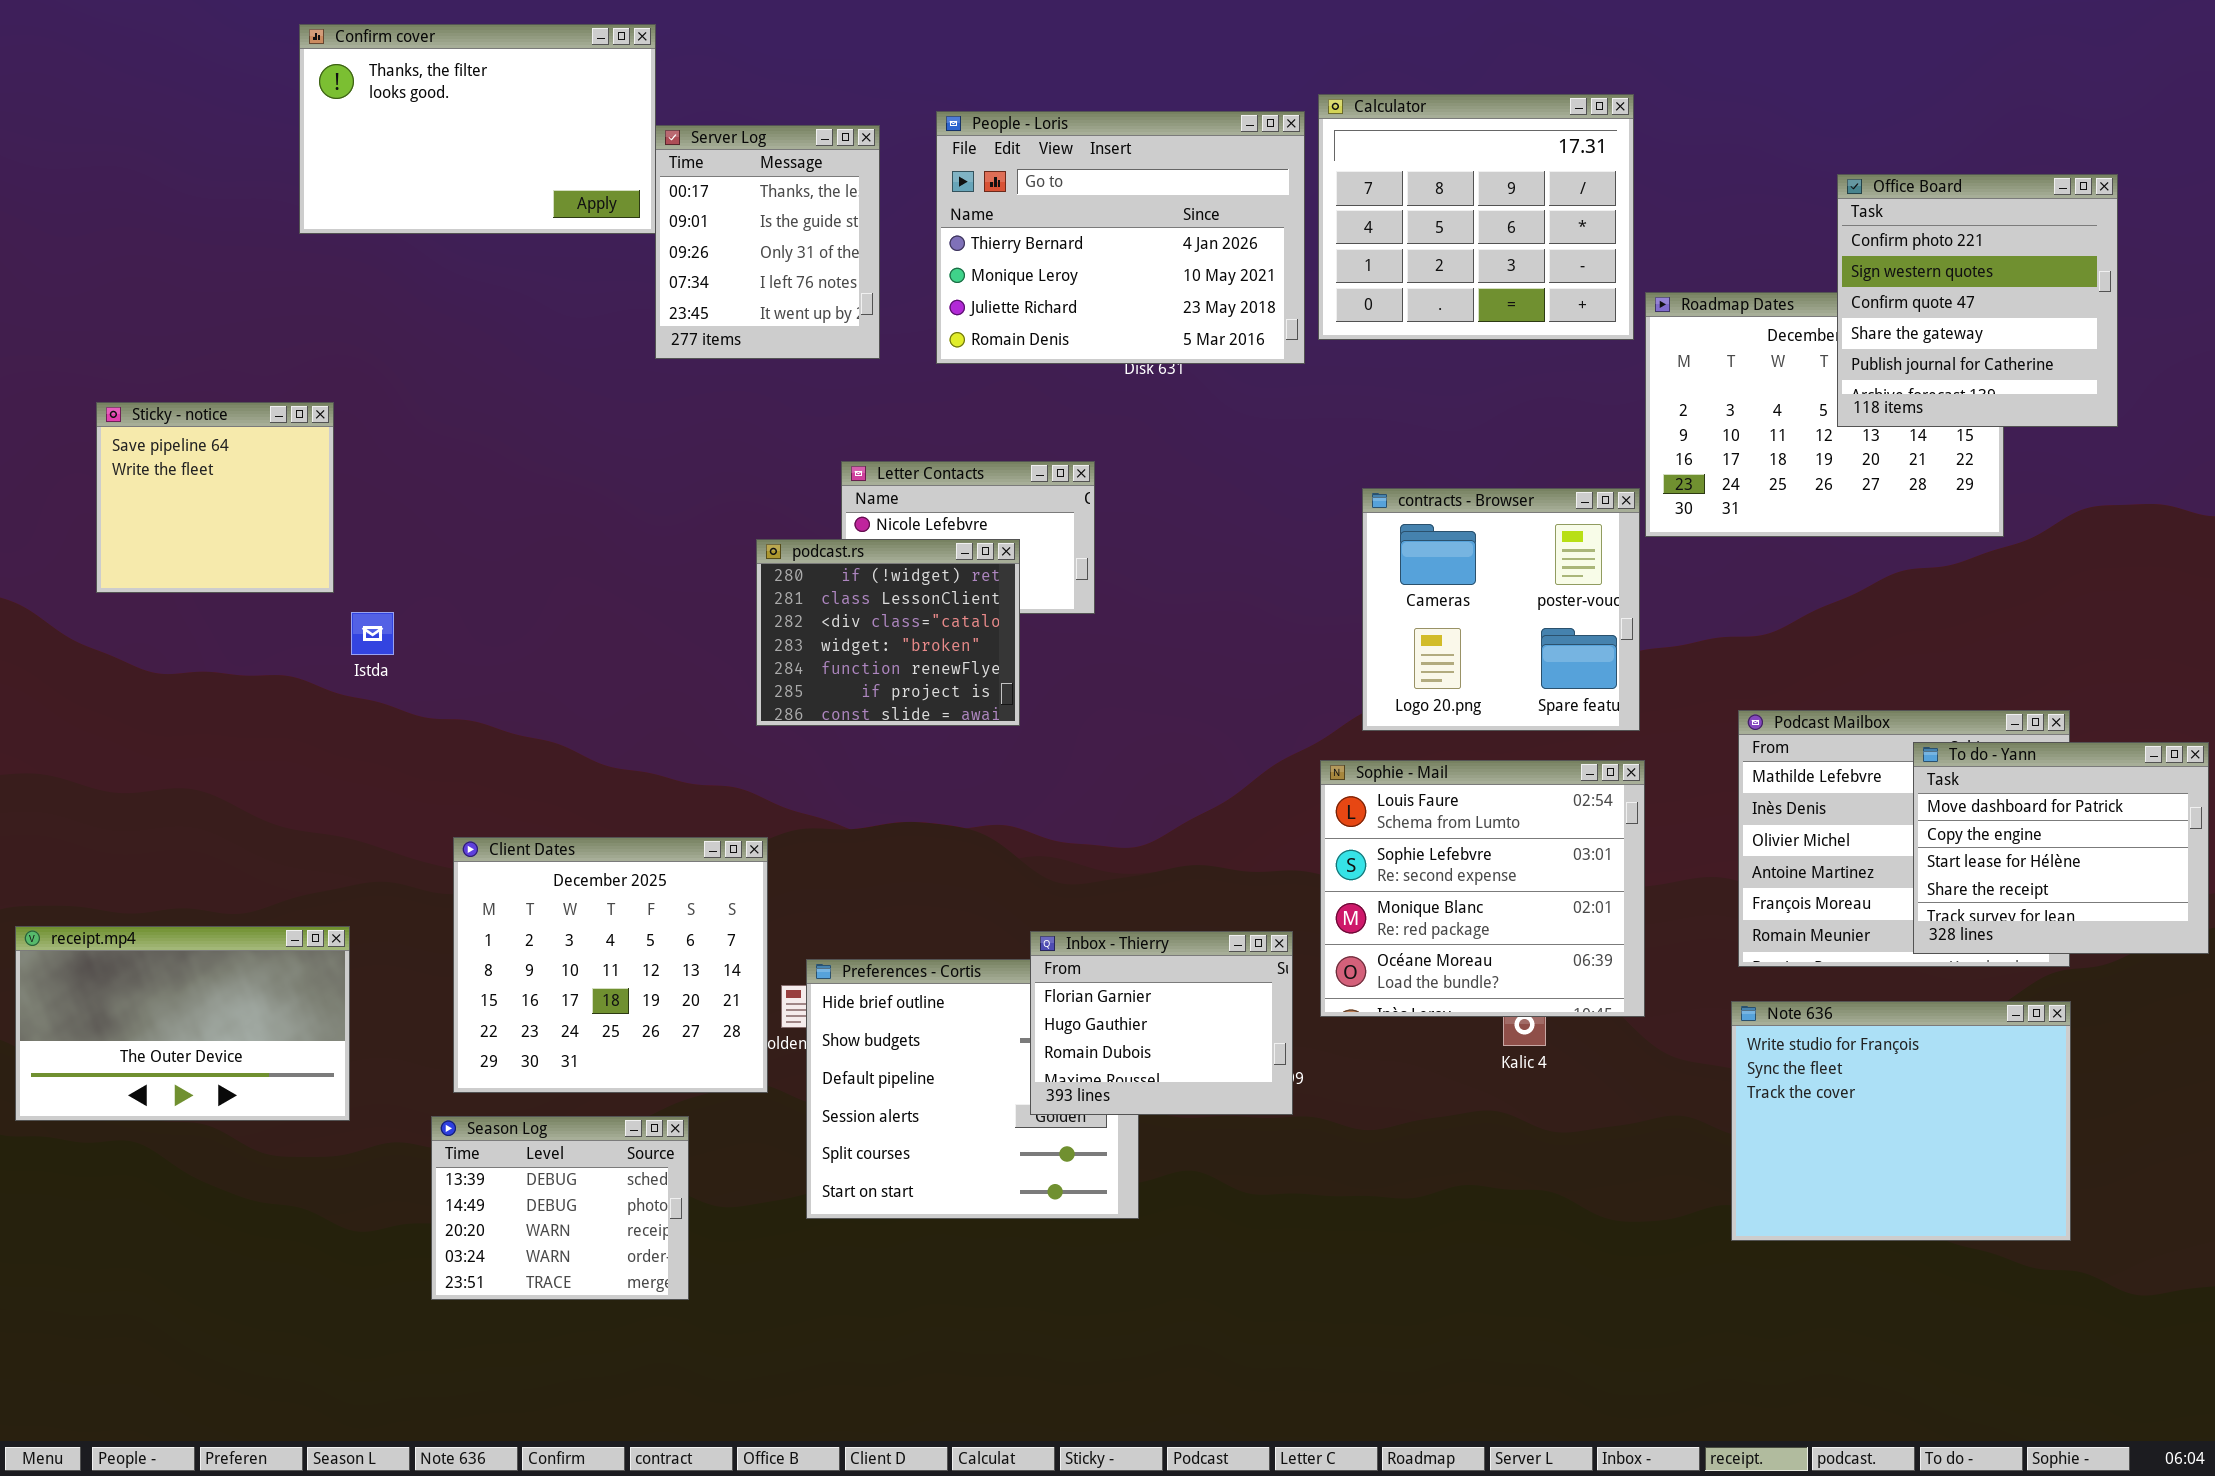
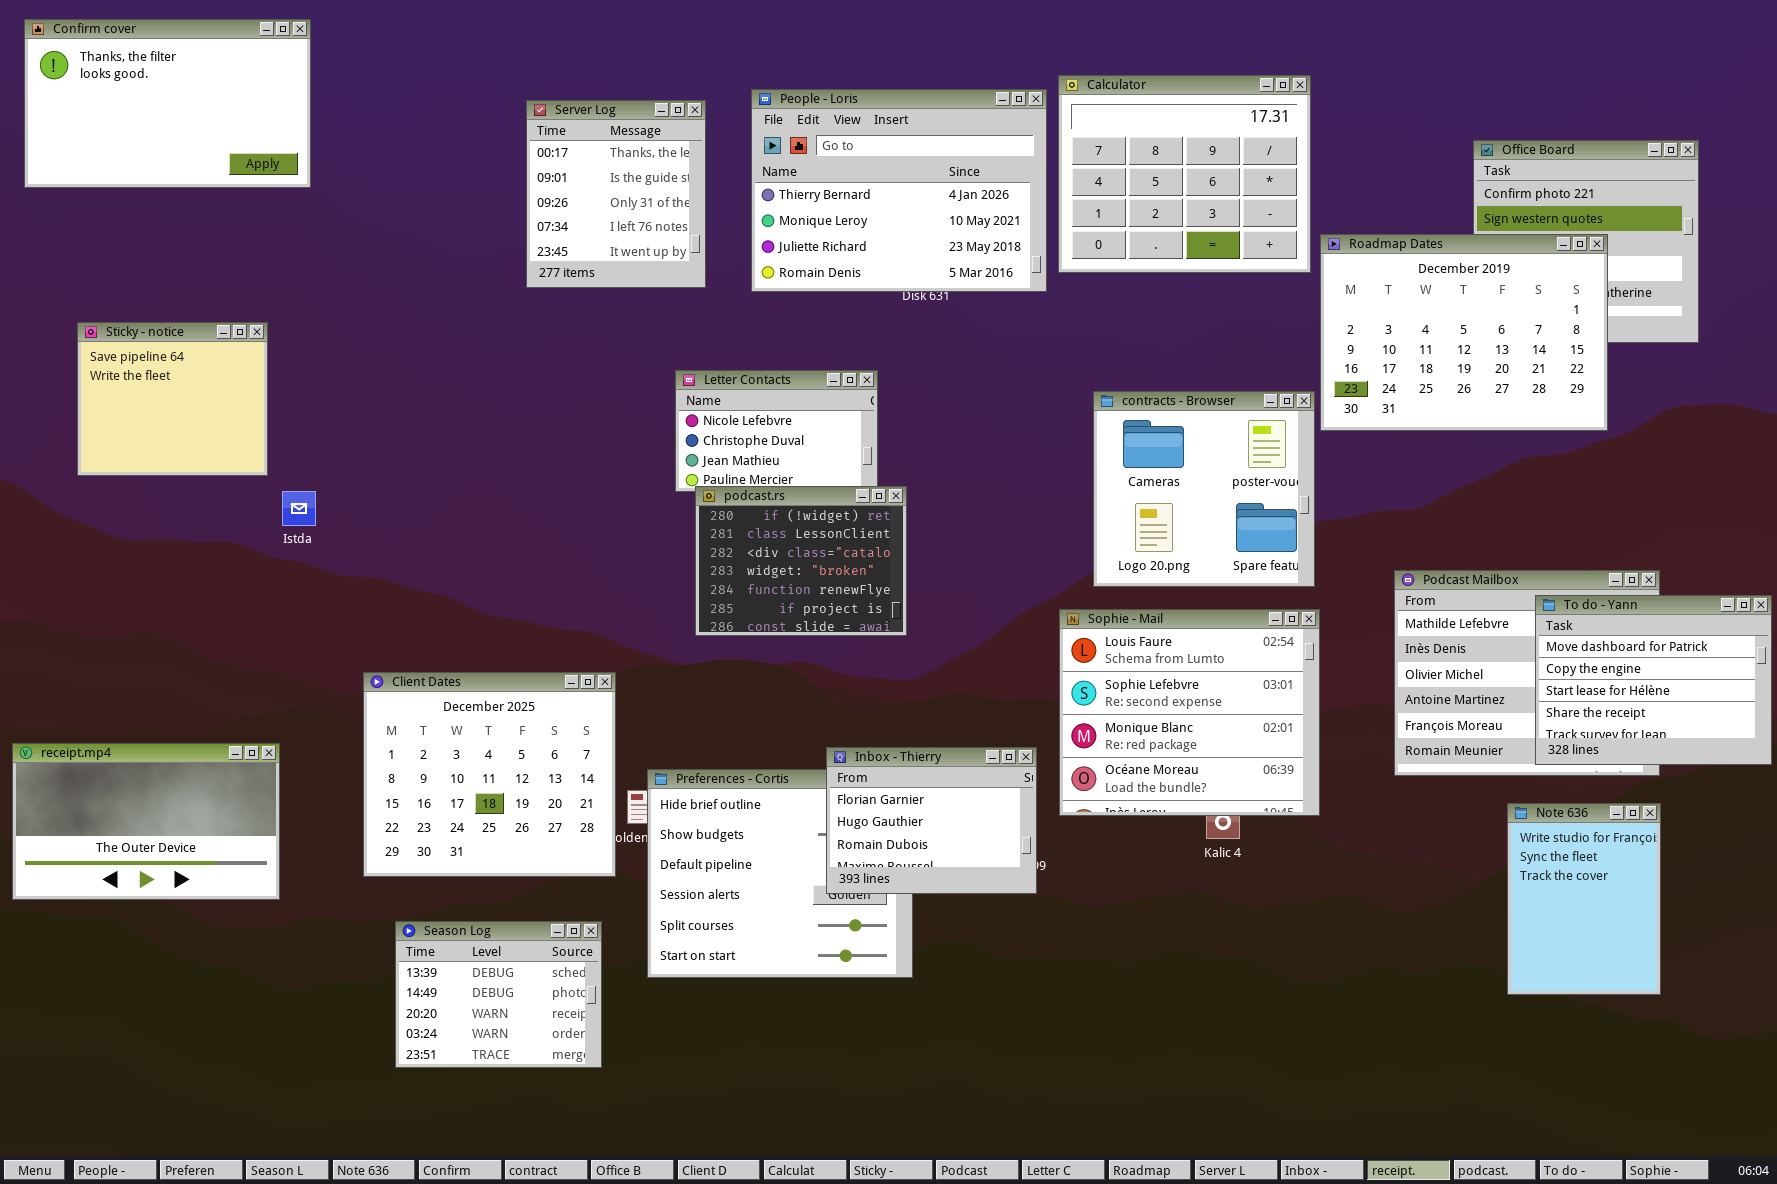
Confirm cover: [299,24,656,234] -> [24,19,311,188], moved
Roadmap Dates: [1645,292,2004,537] -> [1320,234,1608,431], raised
podcast.rs: [756,539,1020,726] -> [695,486,907,636], moved
Note 636: [1731,1001,2071,1241] -> [1507,803,1661,995], resized
Season Log: [431,1116,689,1300] -> [395,921,602,1068], moved

